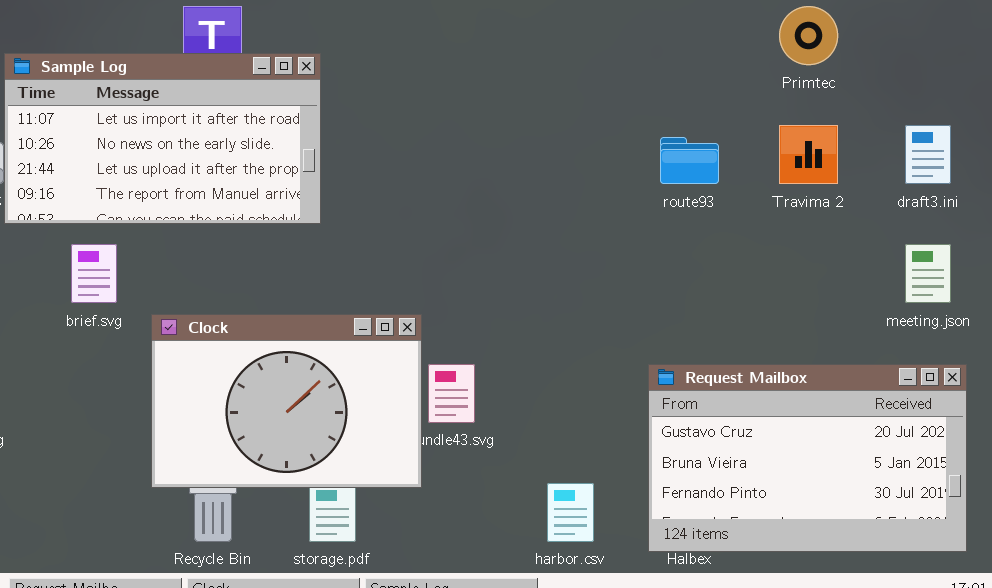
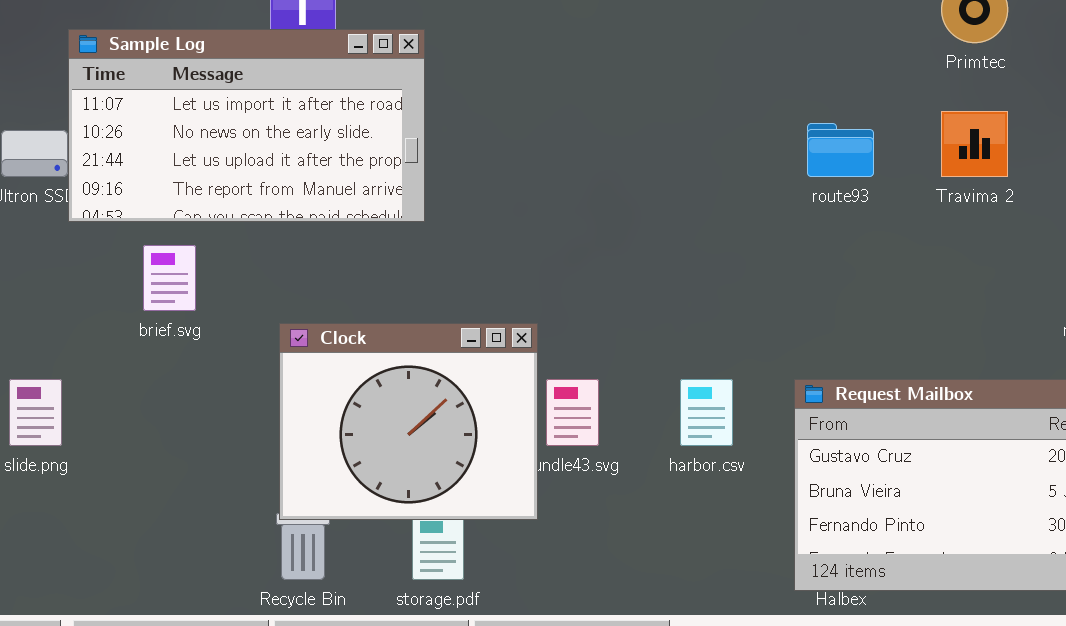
Clock: [151,314,422,488] -> [279,323,538,520], resized
harbor.csv: [547,483,594,542] -> [680,379,733,446], moved

